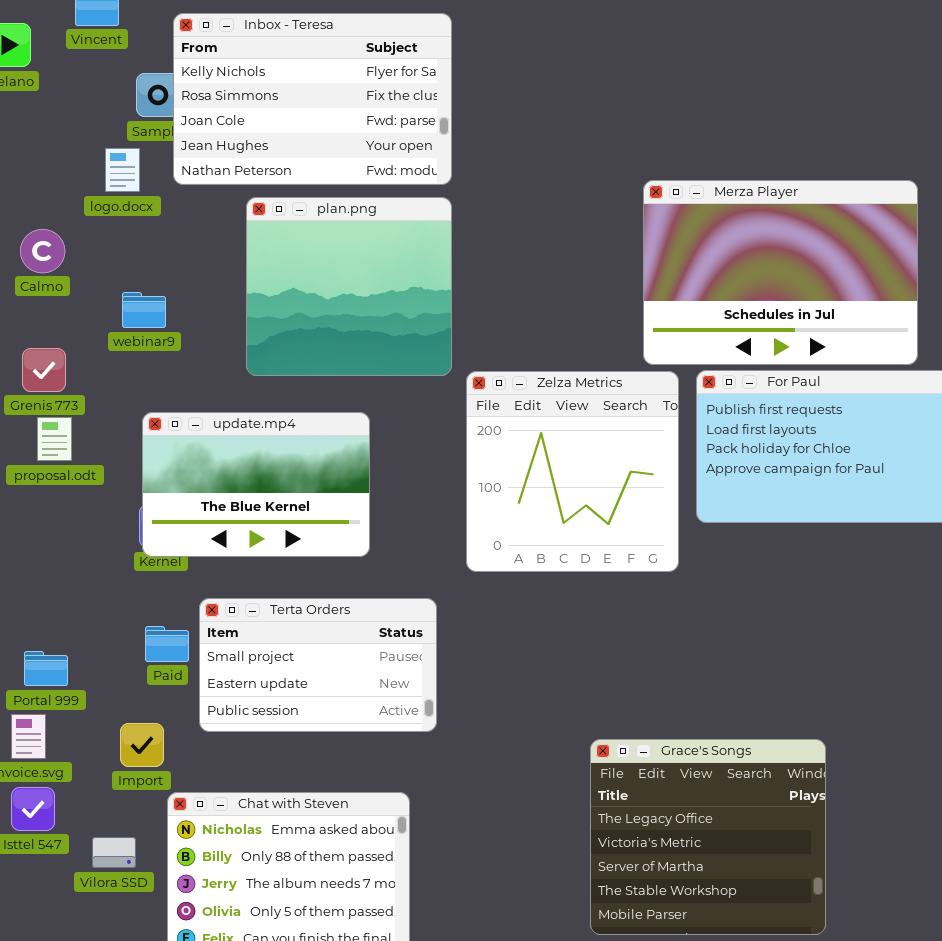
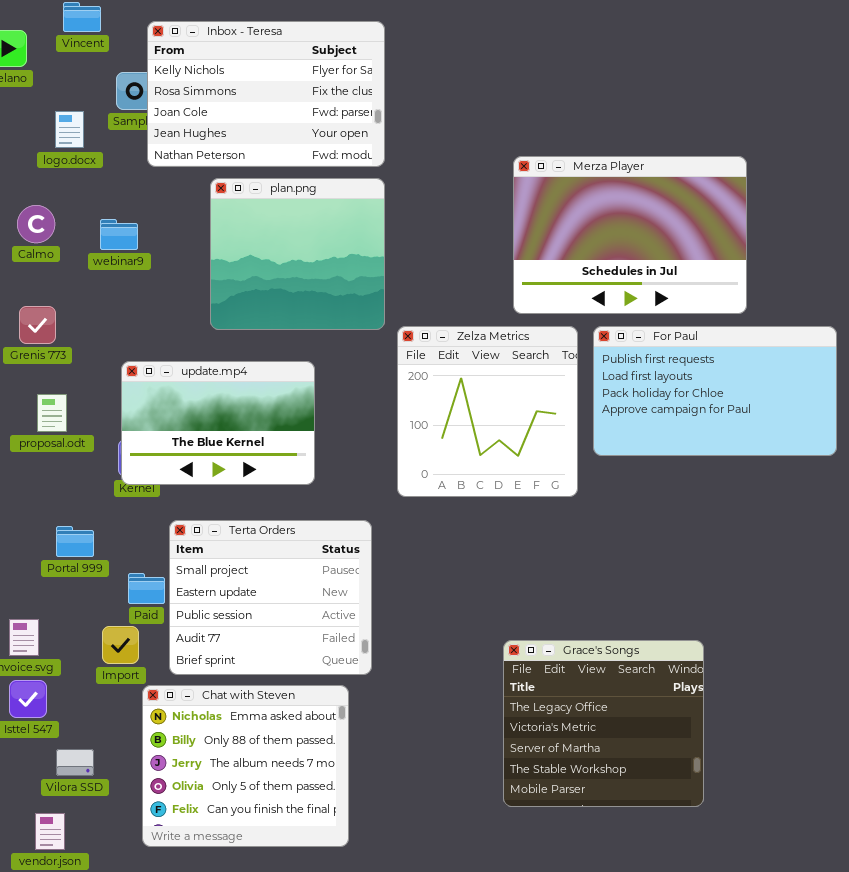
logo.docx: [105,148,140,192] -> [55,111,84,148], moved
Merza Player: [643,180,918,365] -> [513,156,747,314], moved
webinar9: [122,292,166,328] -> [100,219,138,250], moved
proposal.odt: [37,417,72,461] -> [37,394,67,432], moved
Terta Orders: [199,598,437,732] -> [169,520,372,675], resized
Paid: [145,626,189,662] -> [128,573,165,604], moved
Portal 999: [24,651,68,686] -> [56,526,94,557], moved
Vilora SSD: [92,837,136,868] -> [56,749,94,776], moved

